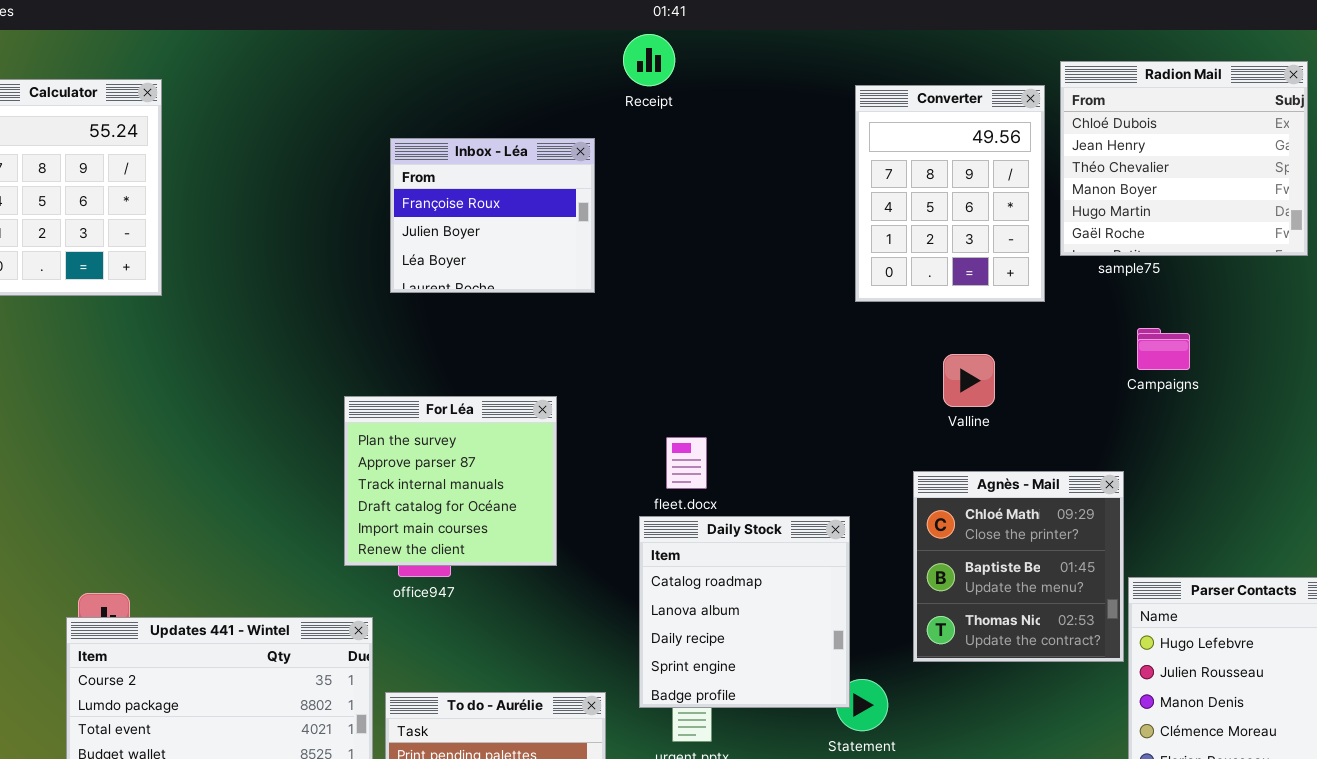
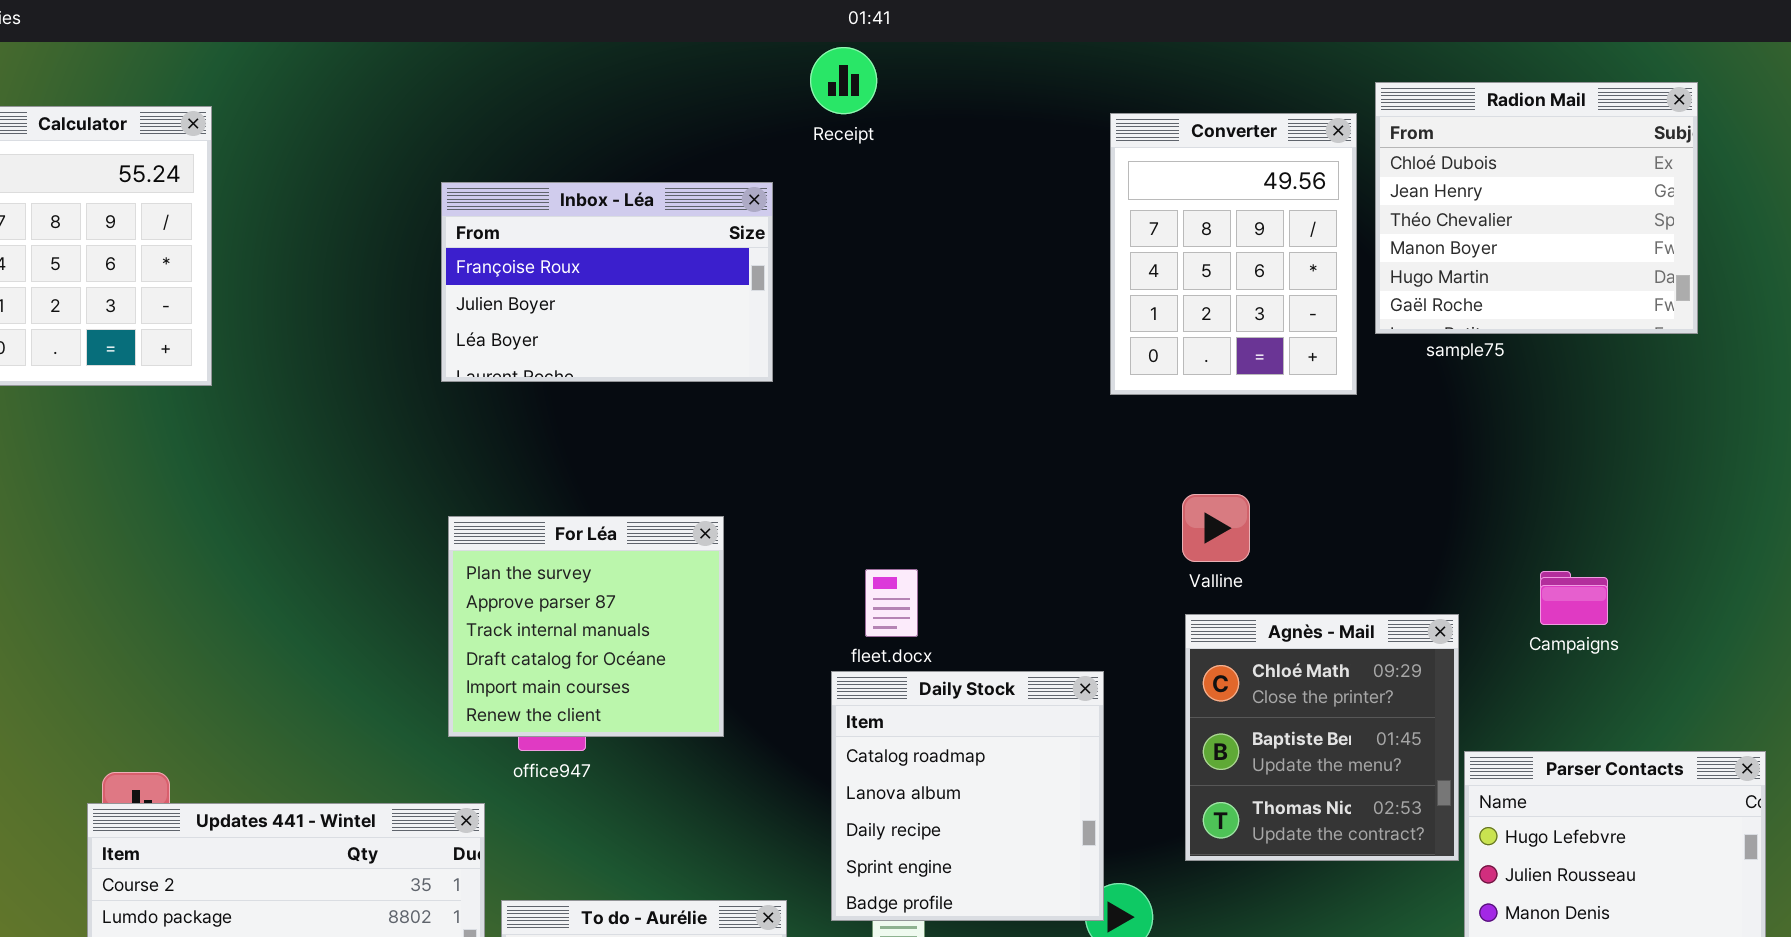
Inbox - Léa: [390,138,595,293] -> [441,182,773,382], resized
Campaigns: [1137,328,1190,370] -> [1540,571,1608,625], moved
Valline: [943,354,995,407] -> [1182,494,1250,562], moved

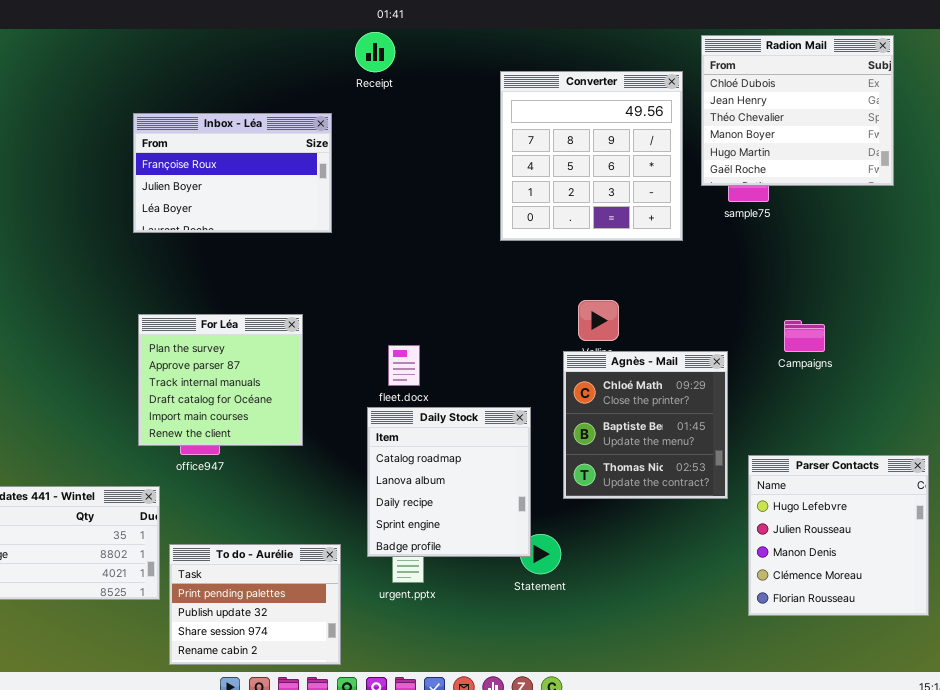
Radion Mail: [1375,82,1698,334] -> [701,35,894,186], moved
Converter: [1110,113,1357,395] -> [500,71,683,241], resized
Campaigns: [1540,571,1608,625] -> [784,320,825,352], moved
Agnès - Mail: [1185,614,1459,861] -> [563,351,728,499], moved

